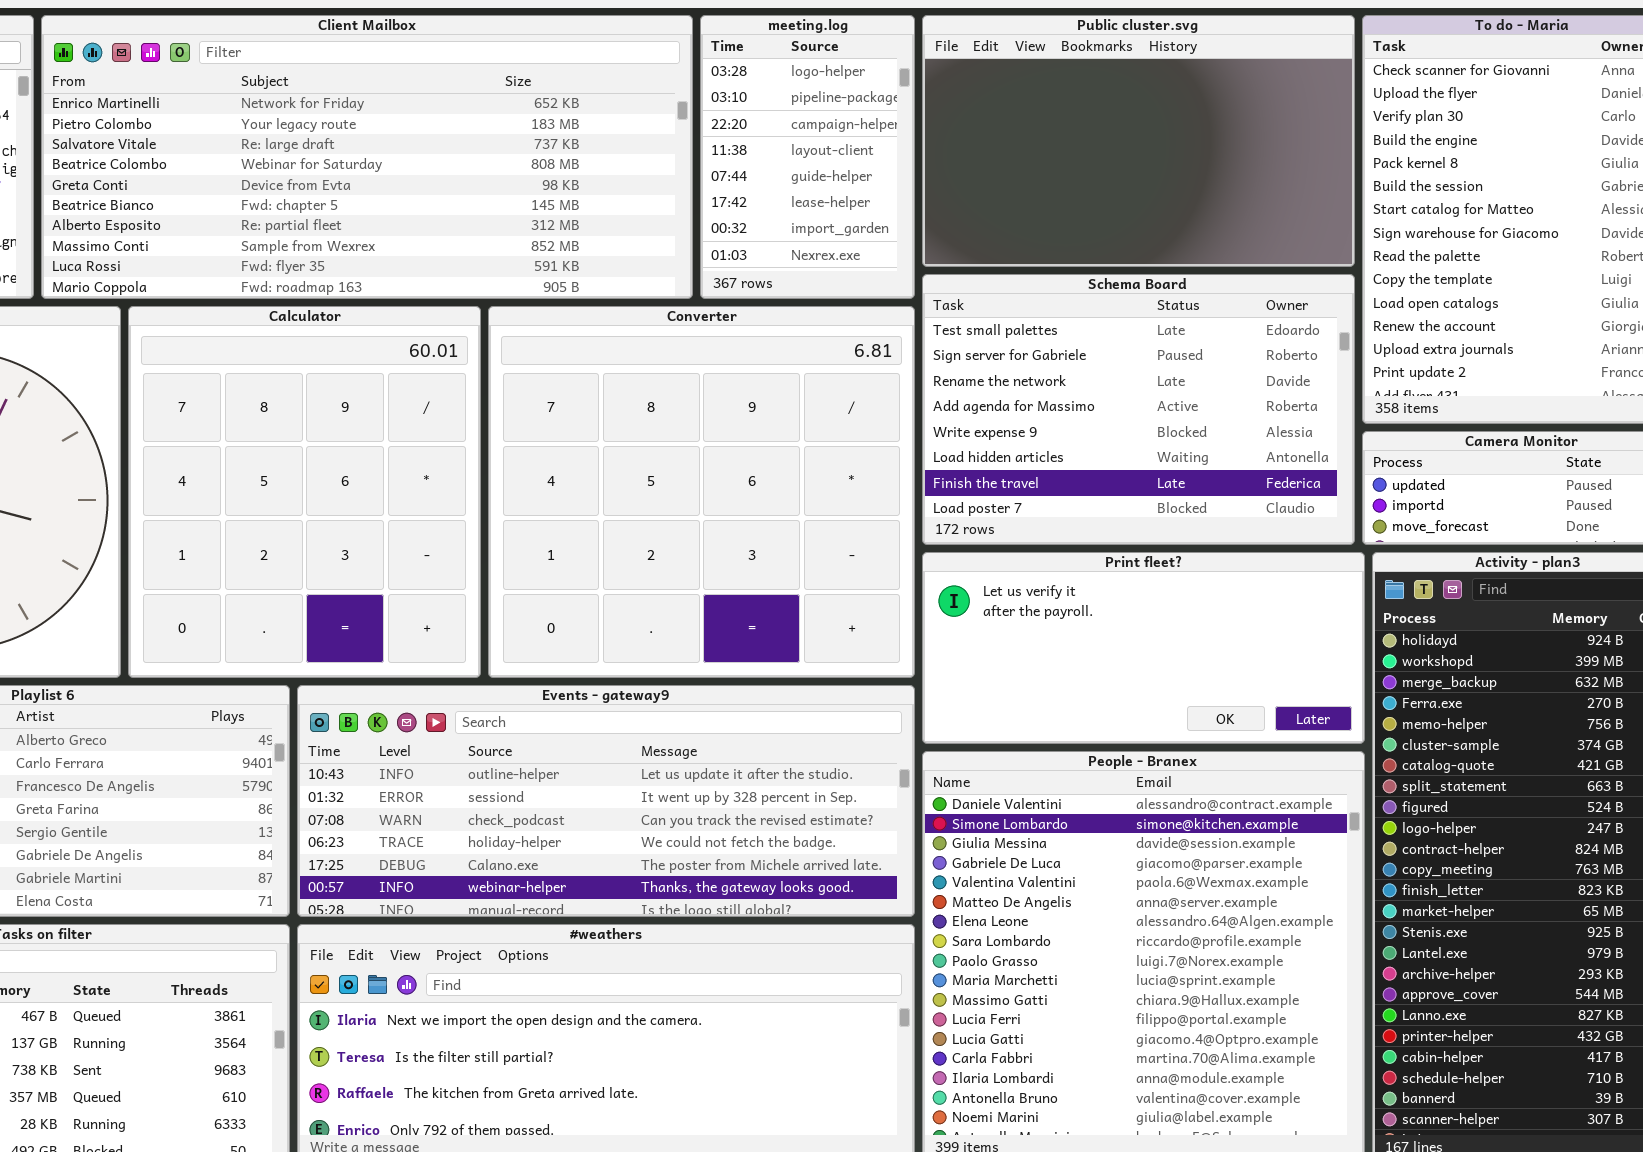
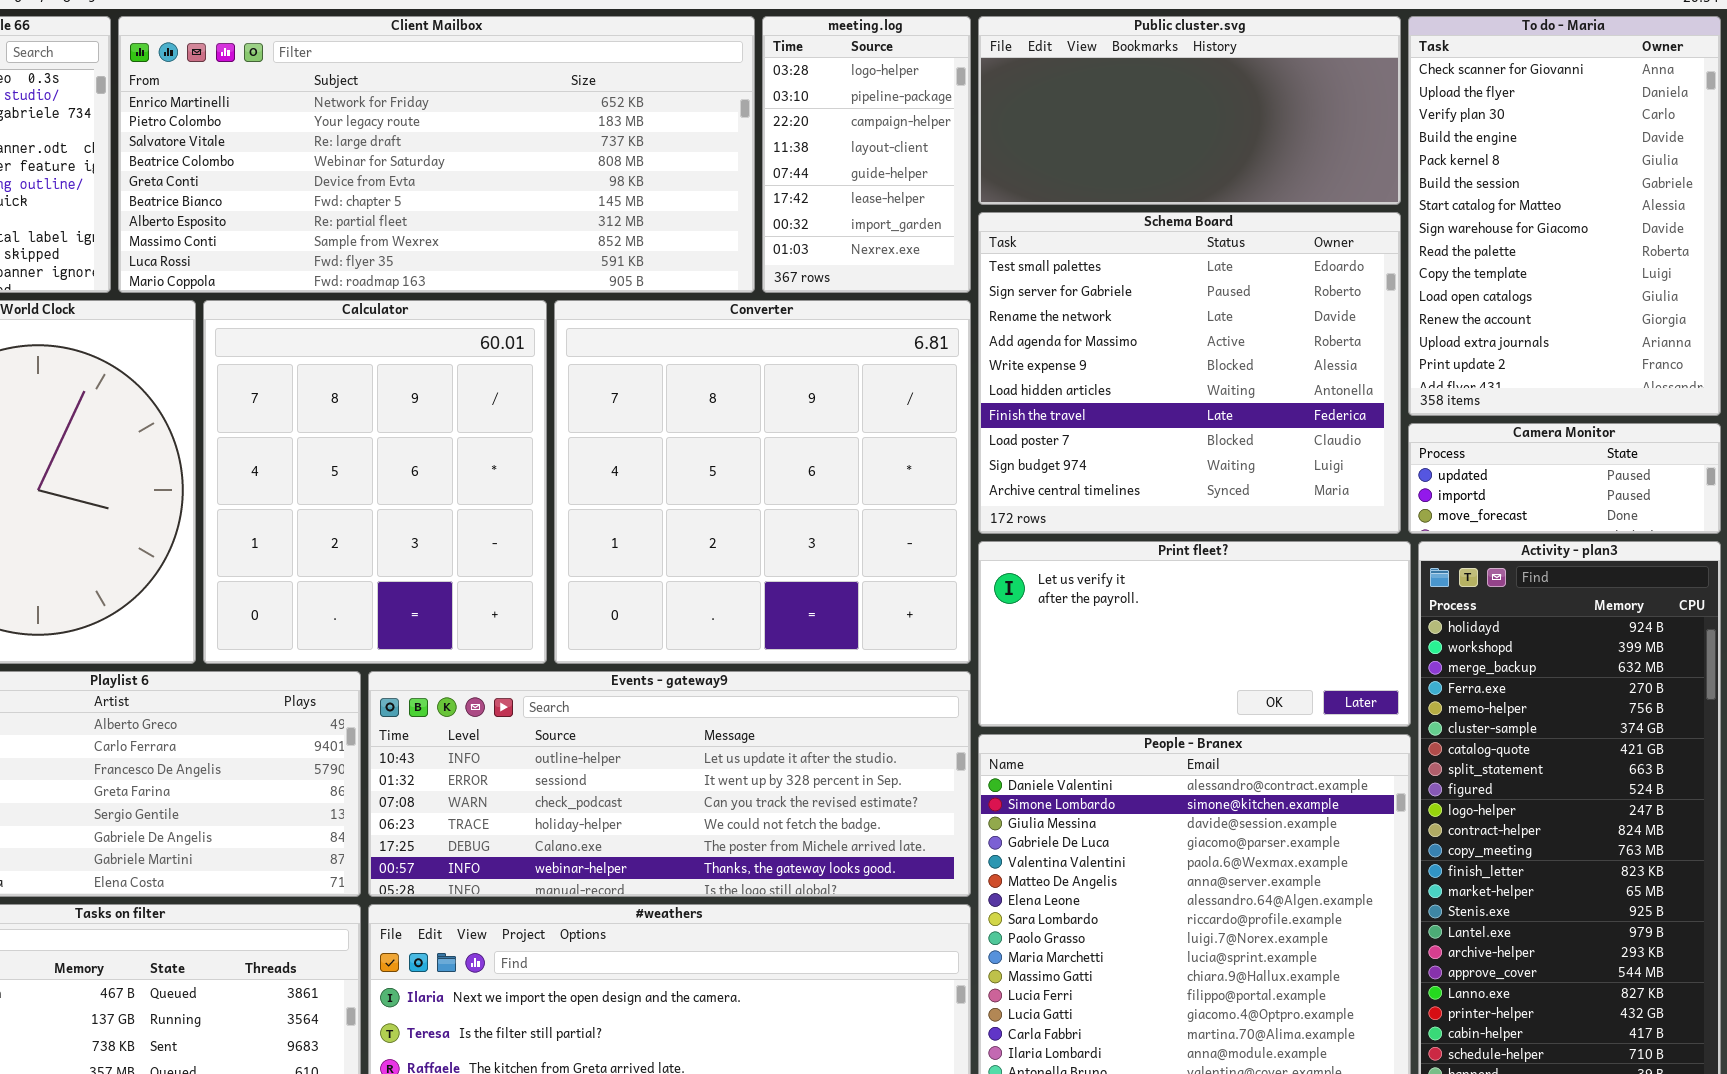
Public cluster.svg: [922,15,1355,267] -> [978,16,1401,205], resized
Schema Board: [922,274,1355,545] -> [978,212,1401,534], resized

